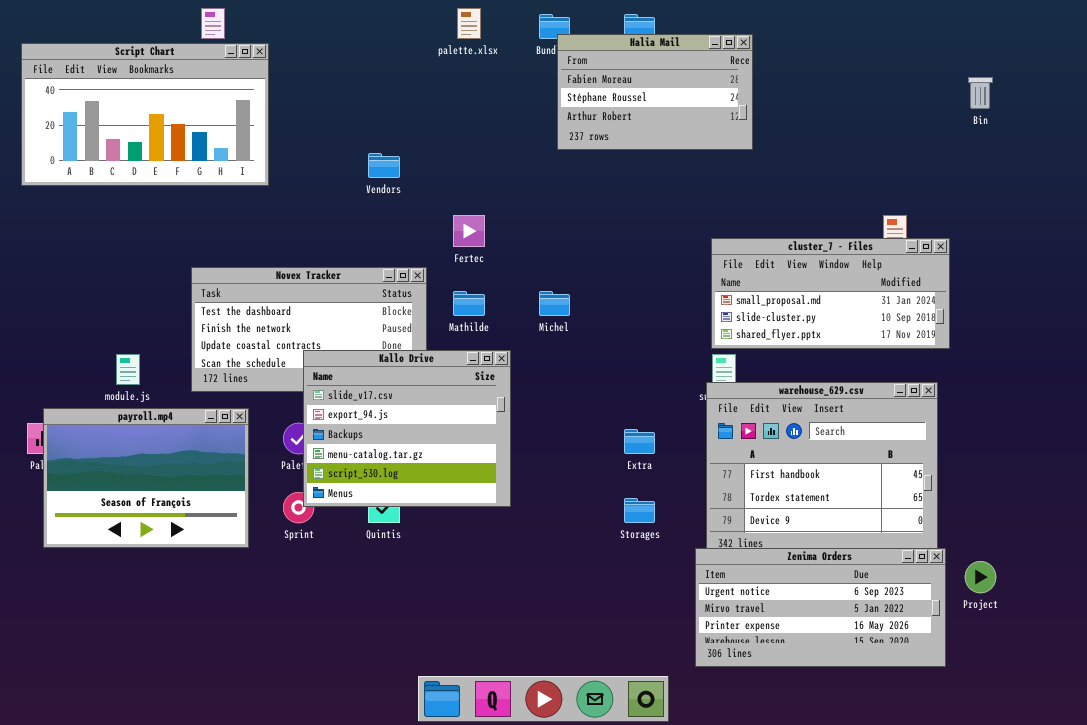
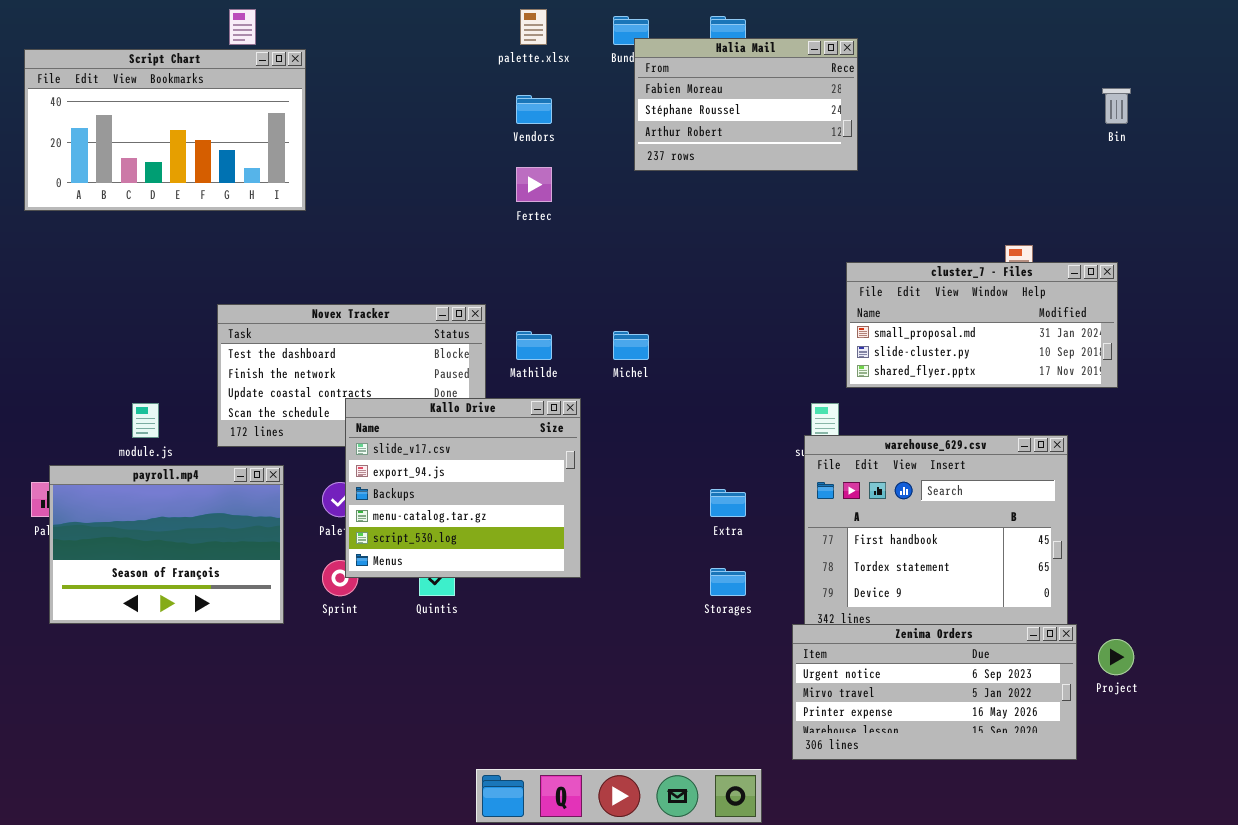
Vendors: [368,153,400,178] -> [516,95,552,124], moved
Fertec: [453,215,485,247] -> [516,167,552,202], moved
cluster_7 - Files: [711,238,950,349] -> [846,262,1118,388], moved

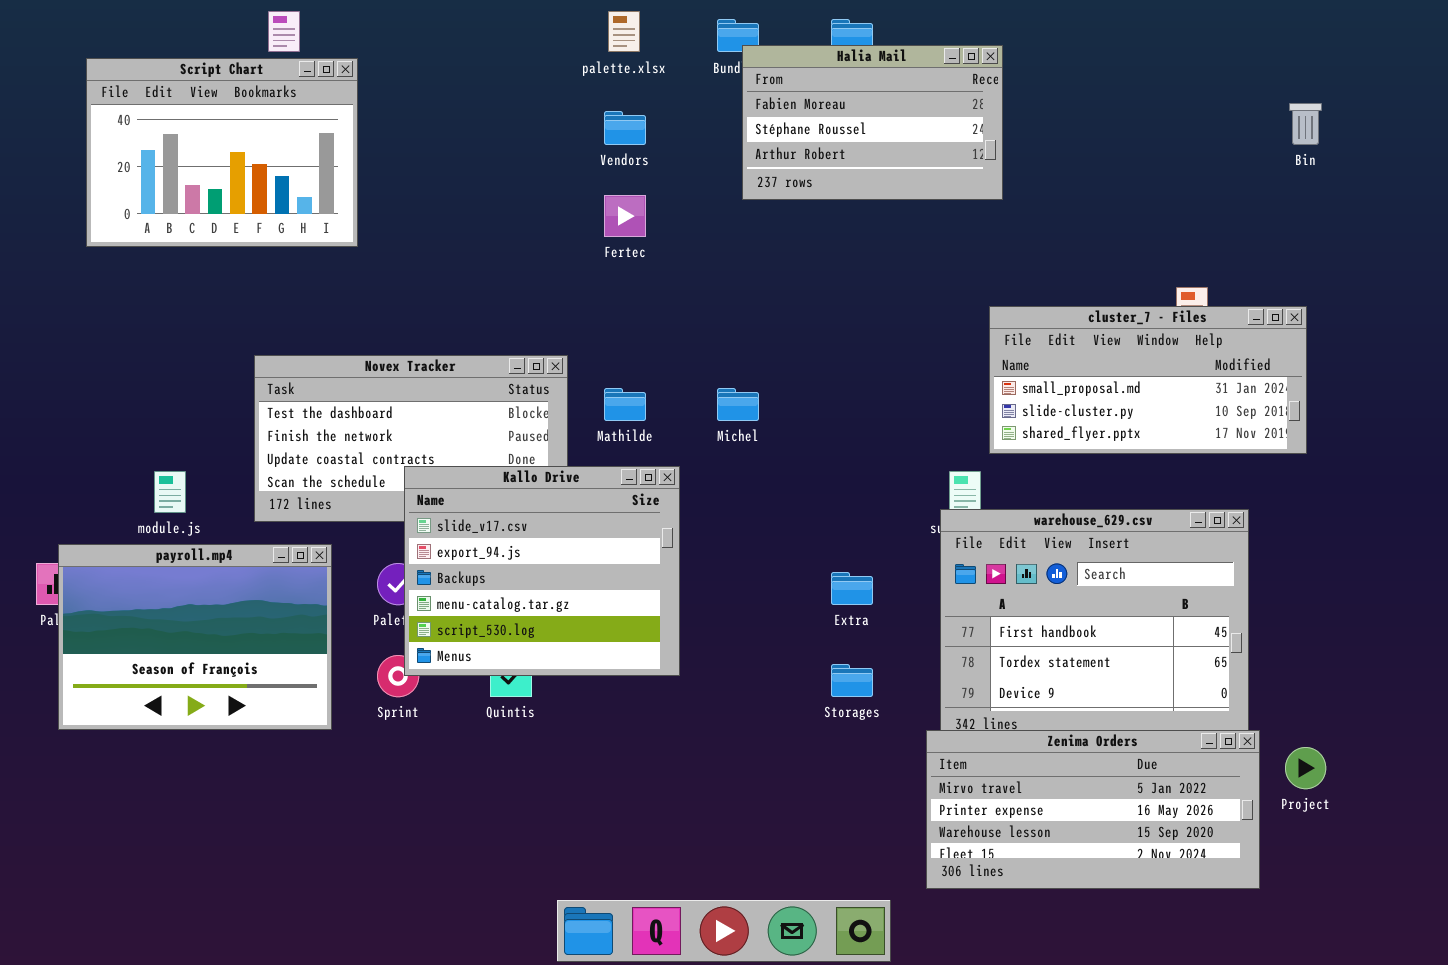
Script Chart: [24,49,306,211] -> [86,58,358,247], resized
Zenima Orders: [792,624,1077,760] -> [926,730,1260,889], scrolled down 1 row

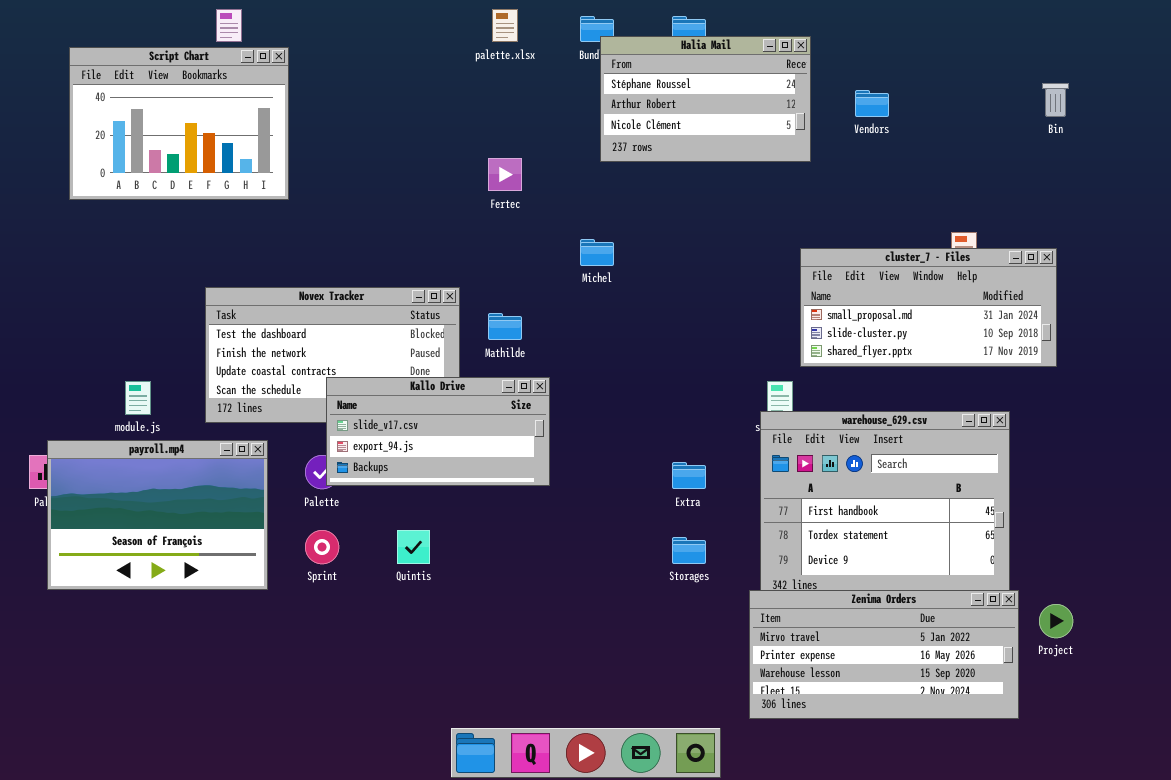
Halia Mail: [742,45,1003,200] -> [600,36,811,162], scrolled down 1 row
Vendors: [604,111,646,145] -> [855,90,889,117], moved
Michel: [717,388,759,421] -> [580,239,614,266], moved
Kallo Drive: [404,466,680,676] -> [326,377,550,486], resized

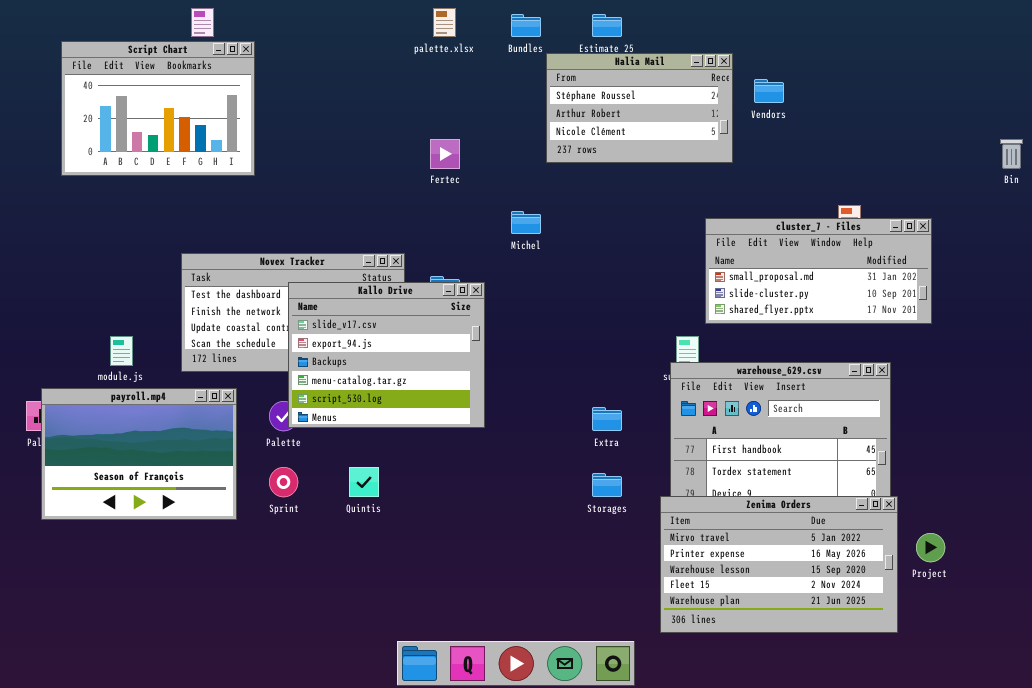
Halia Mail: [600,36,811,162] -> [546,53,733,163], moved
Bin: [1042,83,1069,117] -> [1000,139,1023,169], moved
Kallo Drive: [326,377,550,486] -> [288,282,485,428], resized
Zenima Orders: [749,590,1019,719] -> [660,496,898,633], resized

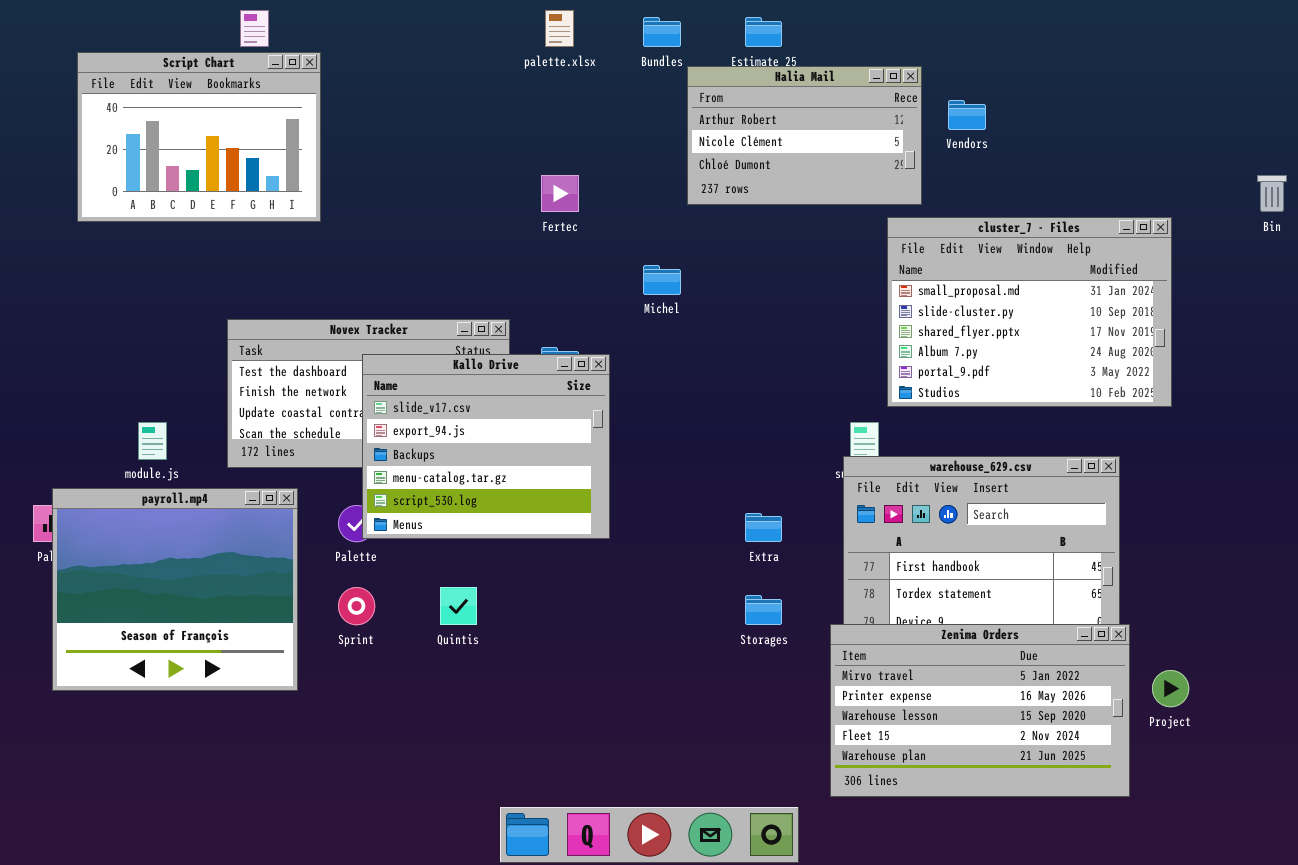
Halia Mail: [546,53,733,163] -> [687,66,922,205], scrolled down 1 row
cluster_7 - Files: [705,218,932,324] -> [887,217,1172,407], resized
payroll.mp4: [41,388,237,520] -> [52,488,298,691], resized

